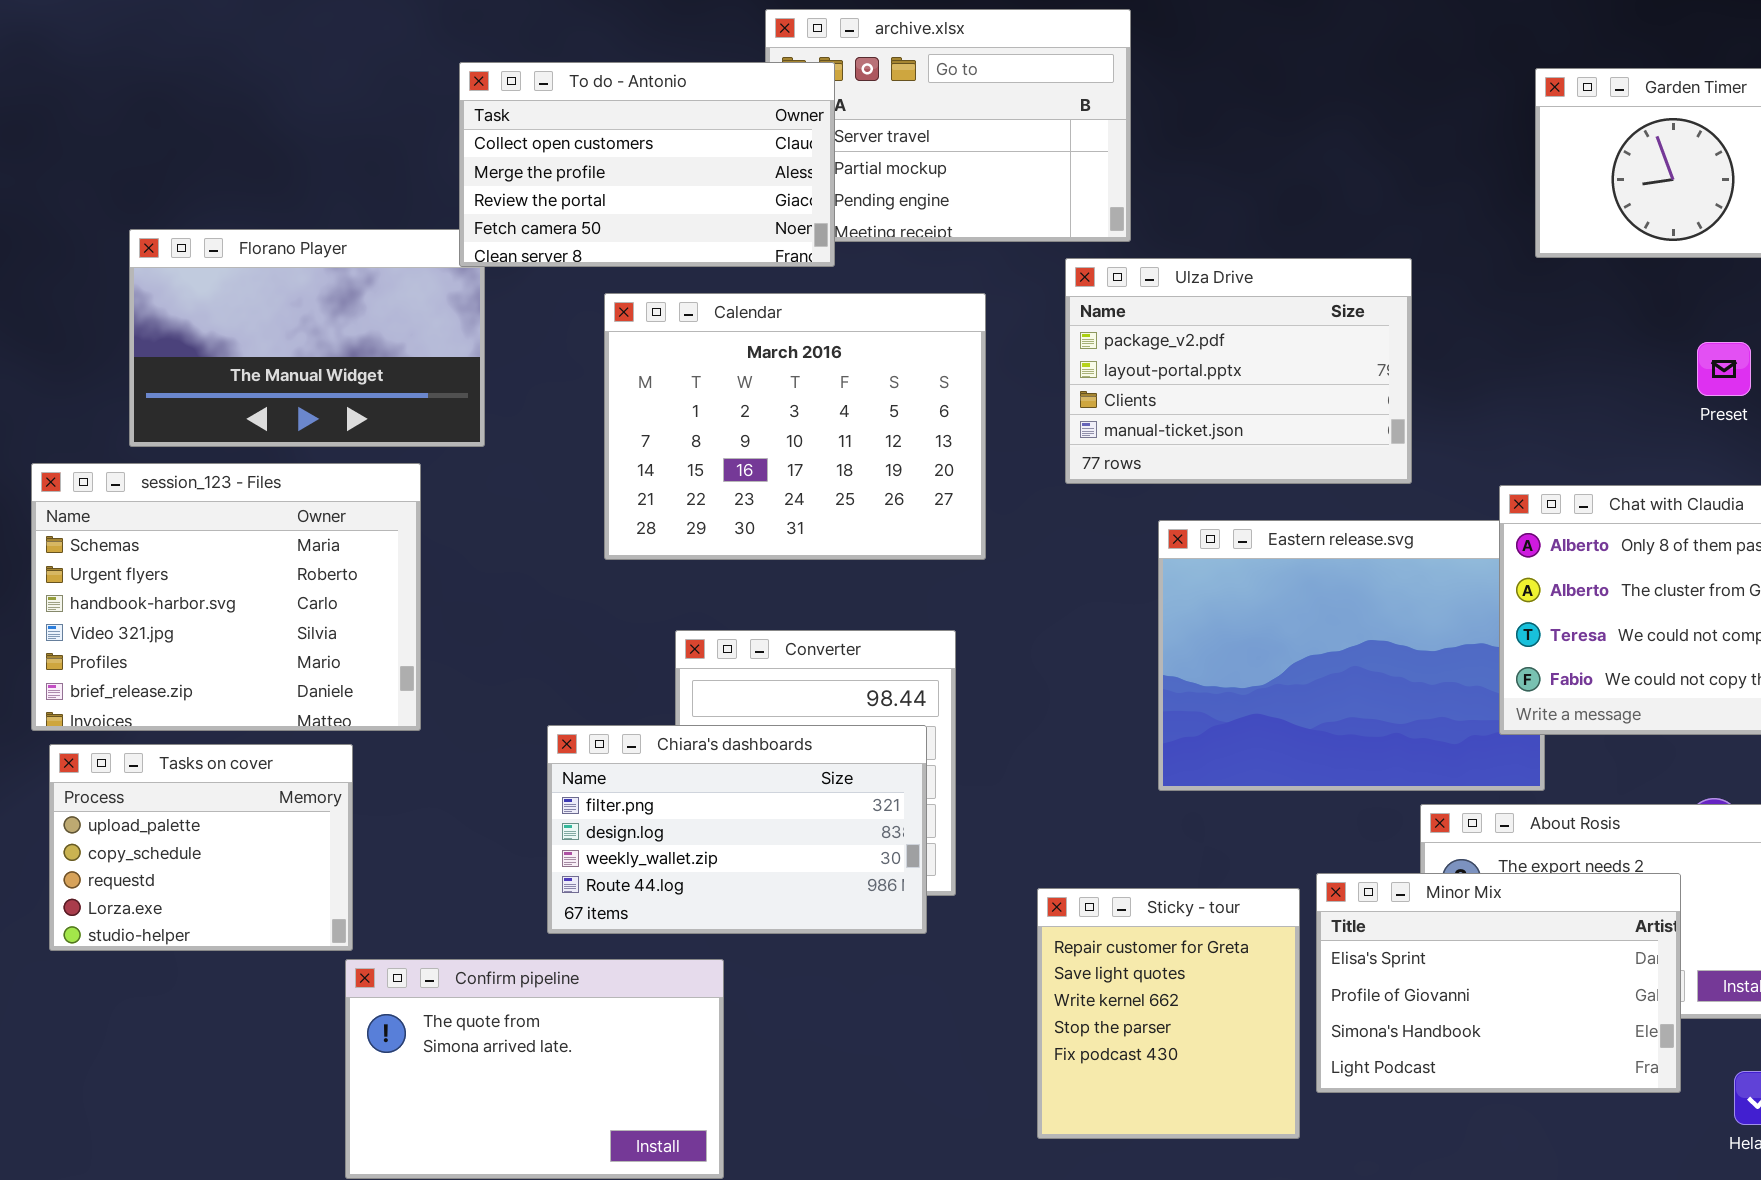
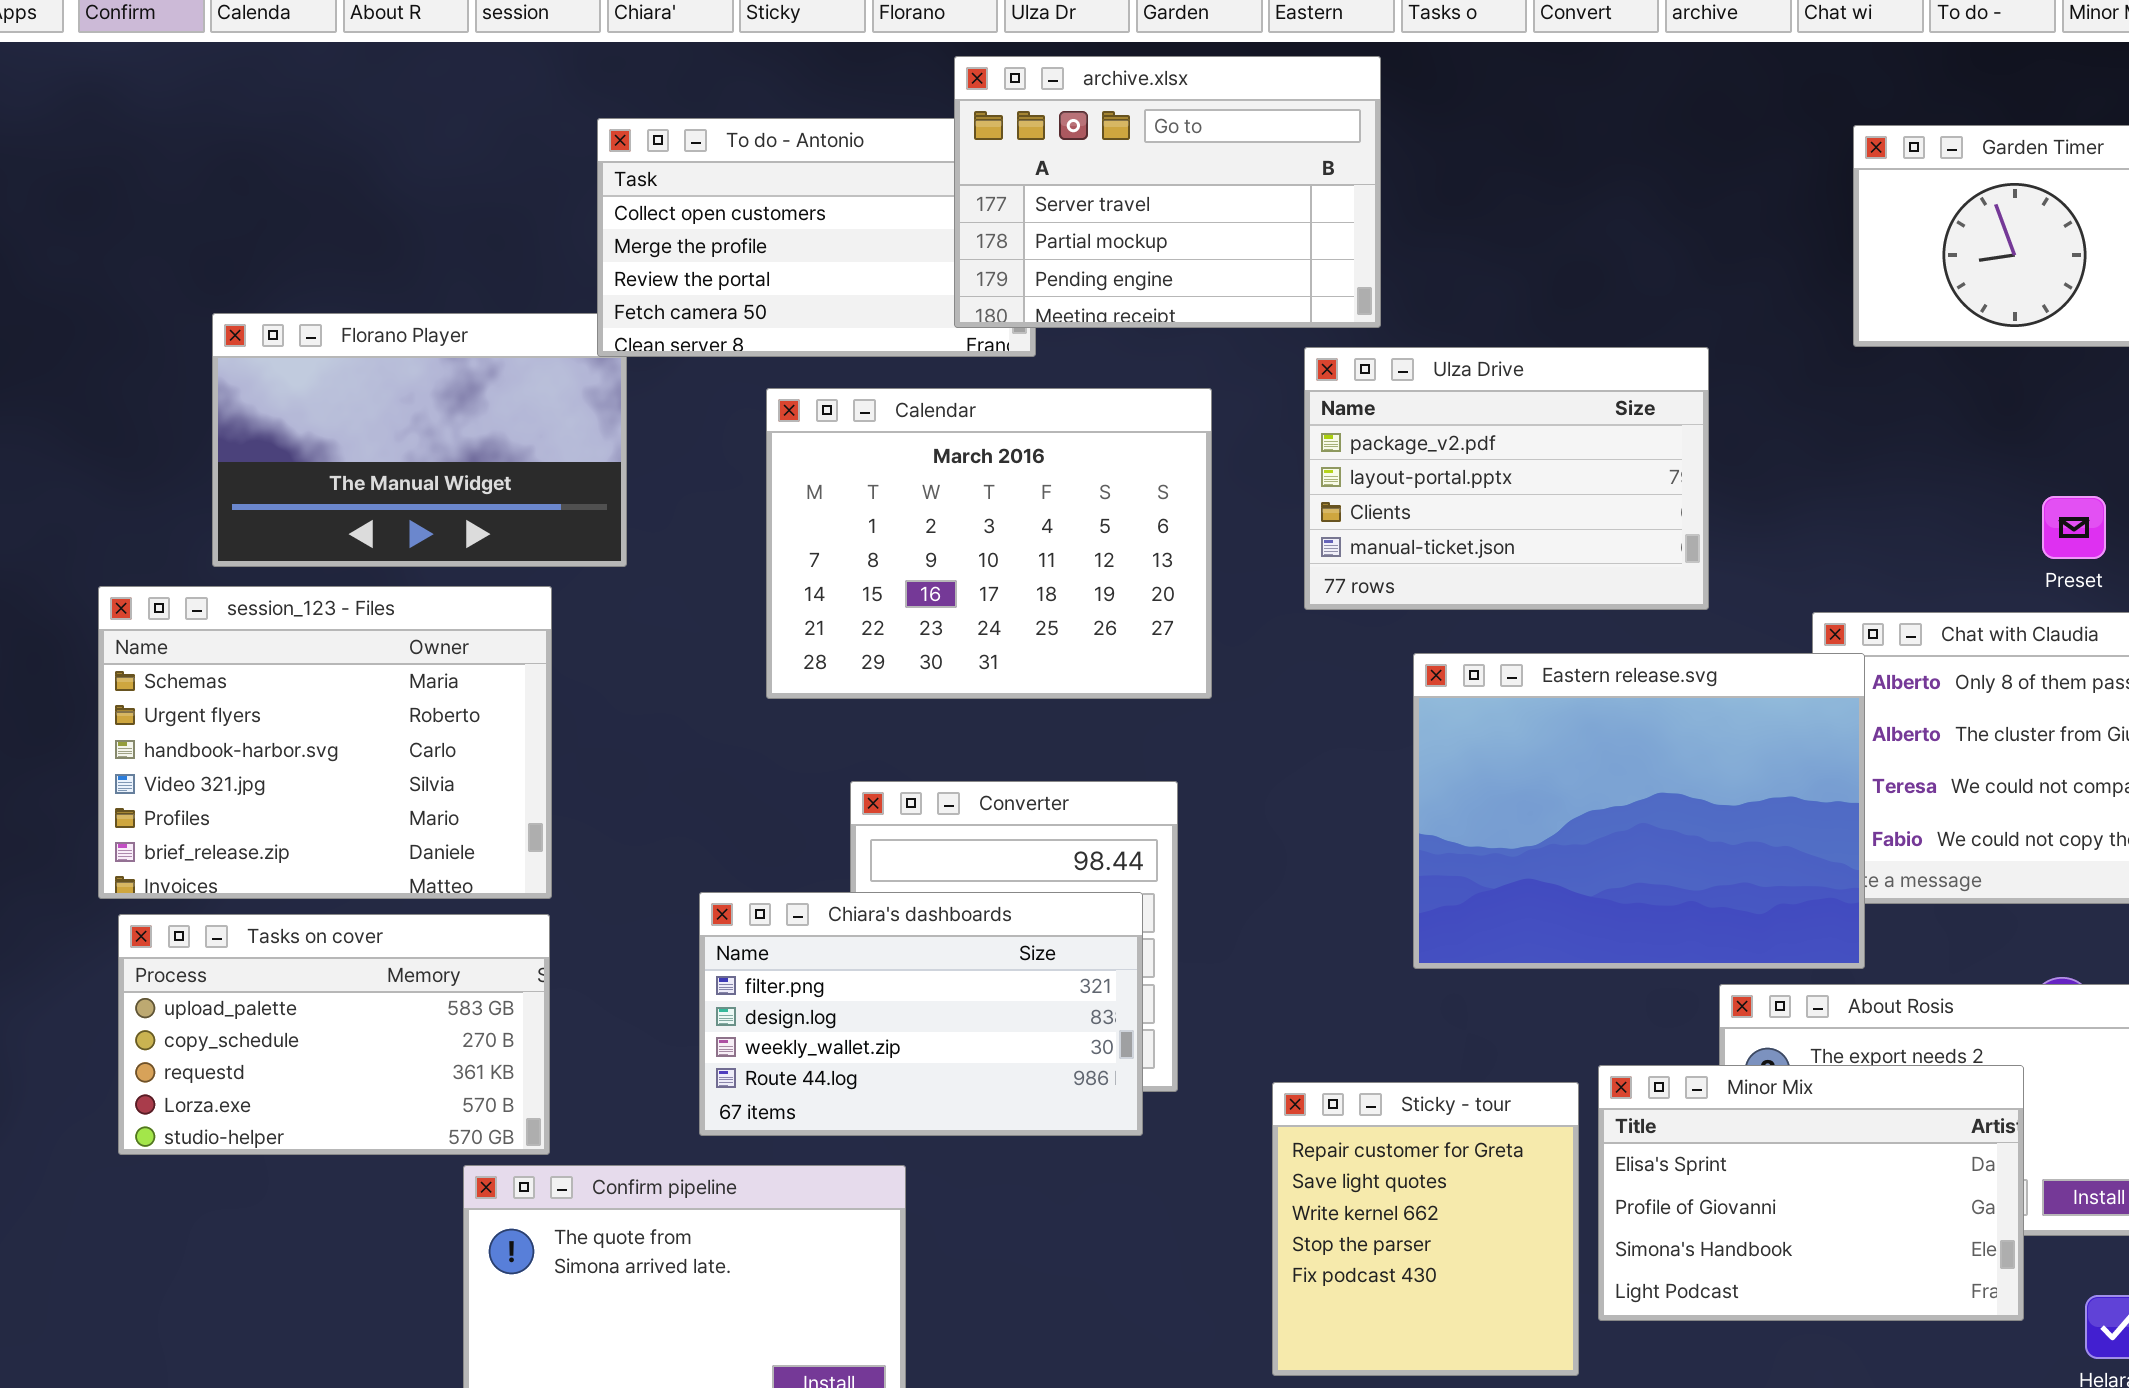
archive.xlsx: [765,9,1131,242] -> [954,56,1381,328], raised
Preset: [1697,342,1751,396] -> [2042,496,2106,559], moved
Eastern release.svg: [1158,520,1545,791] -> [1413,653,1865,969], raised
Tasks on cover: [49,744,353,951] -> [118,914,550,1155], resized

